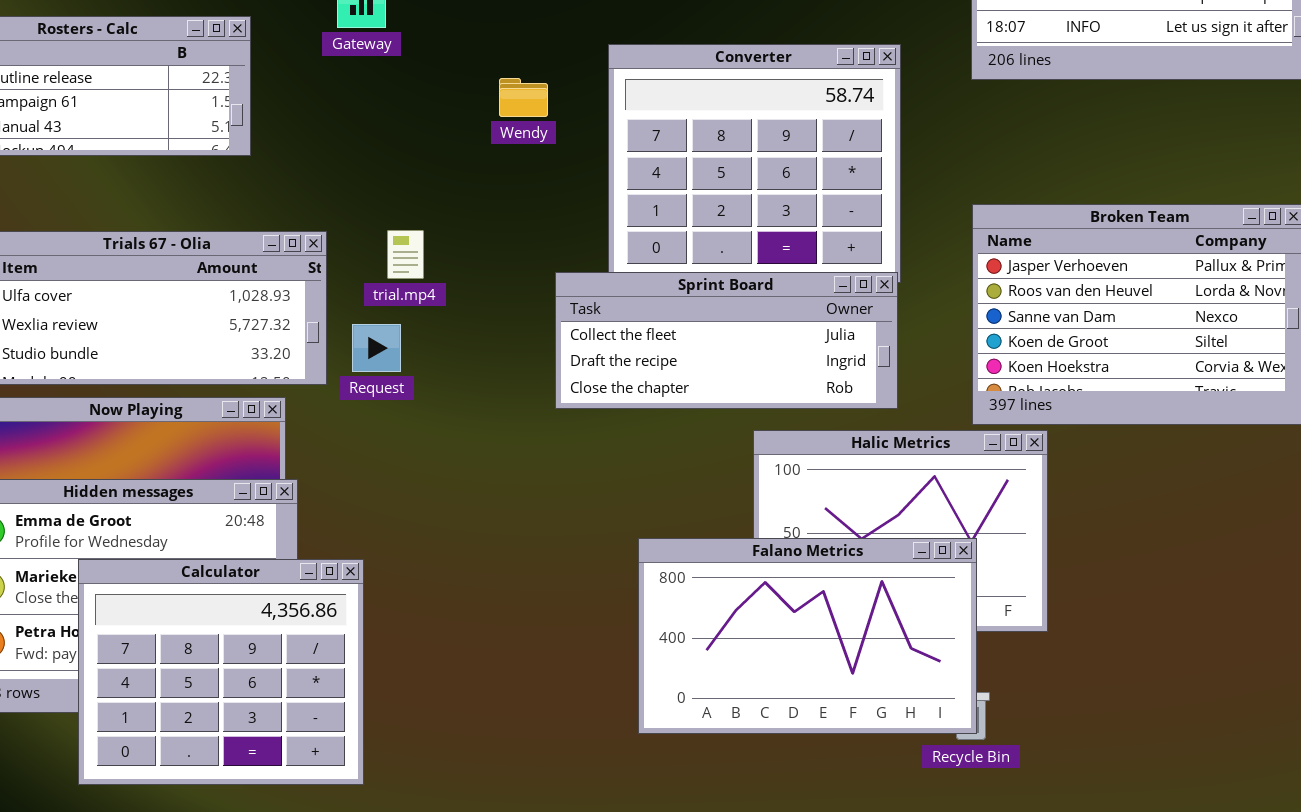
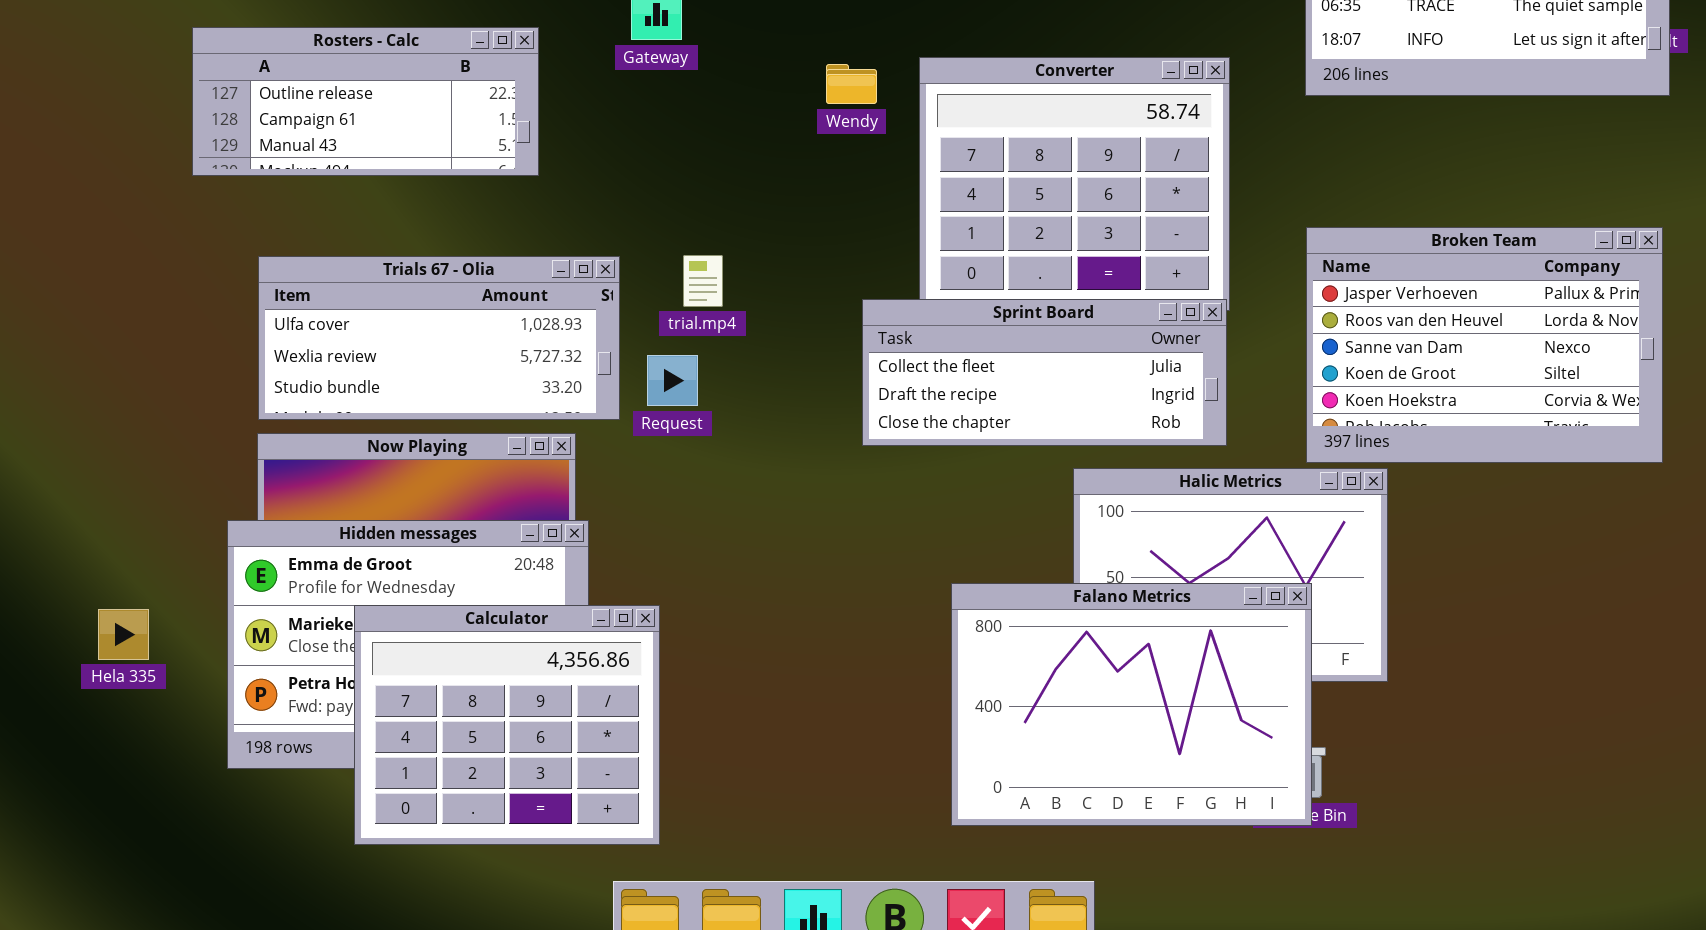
Wendy: [499,78,548,117] -> [826,64,877,104], moved
Falano Metrics: [638,538,977,734] -> [951,583,1312,826], resized

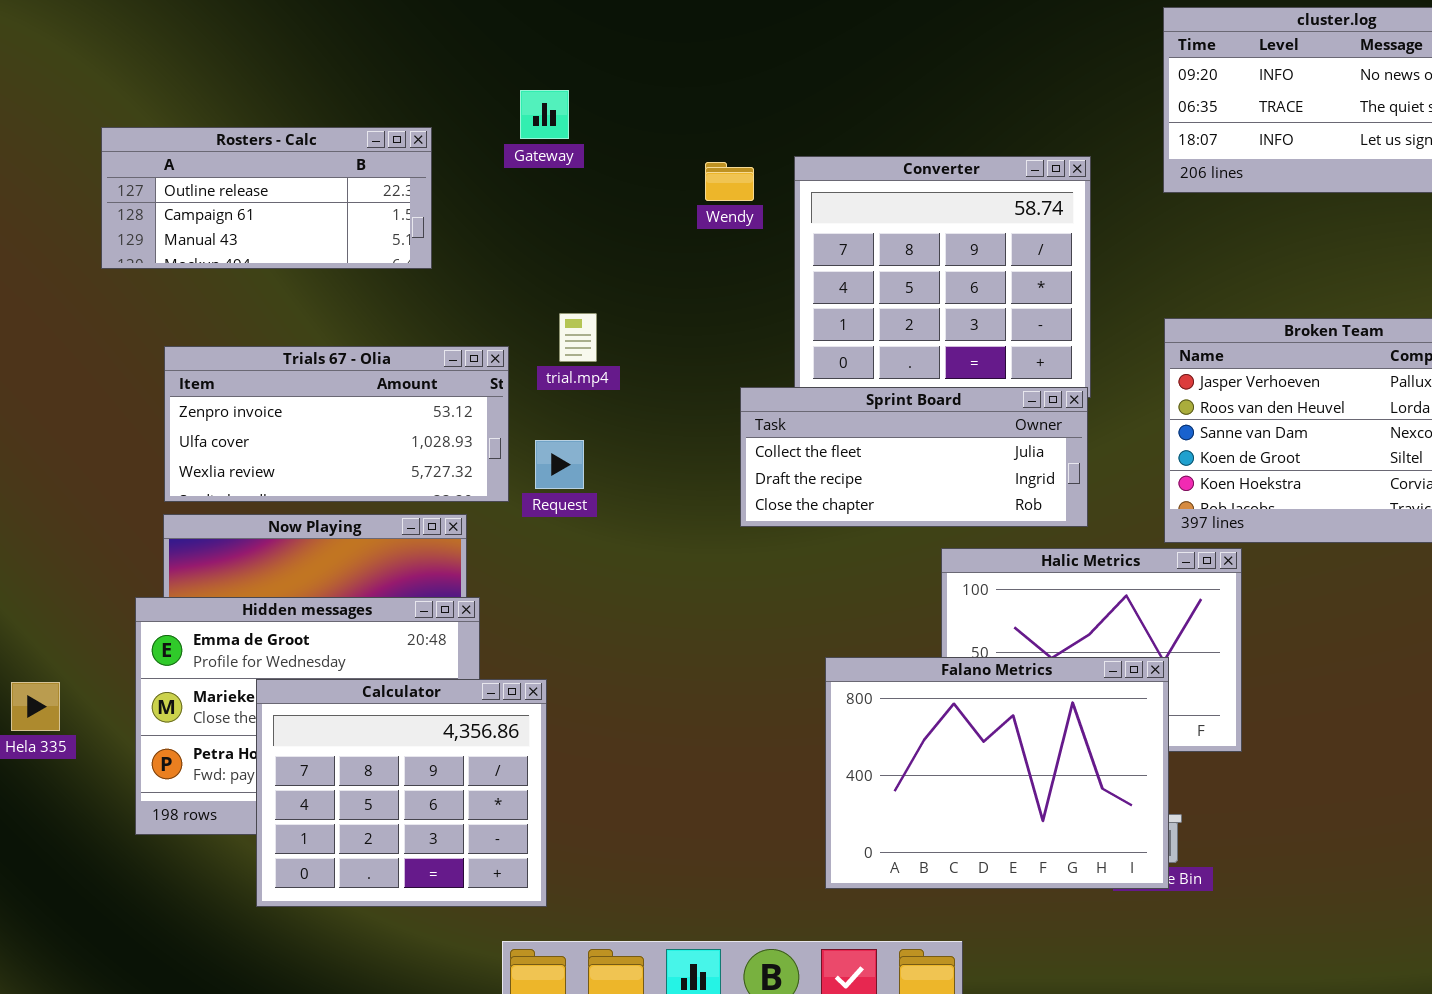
trial.mp4: [683,255,723,307] -> [559,313,597,362], moved
Trials 67 - Olia: [258,256,620,420] -> [164,346,509,502], scrolled up 1 row

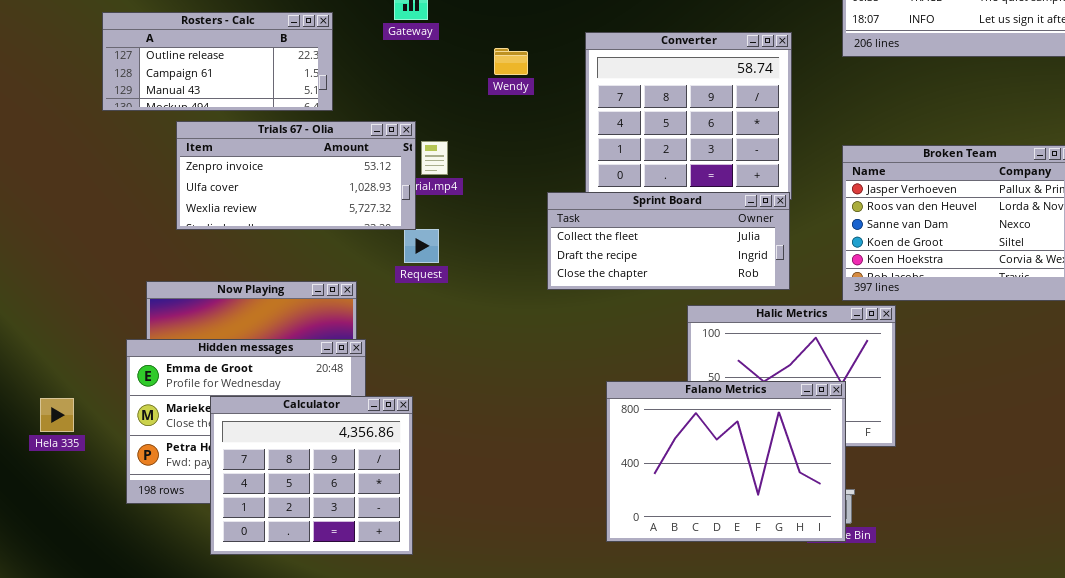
Wendy: [705,162,754,201] -> [494,48,528,75], moved
Trials 67 - Olia: [164,346,509,502] -> [176,121,416,230], moved

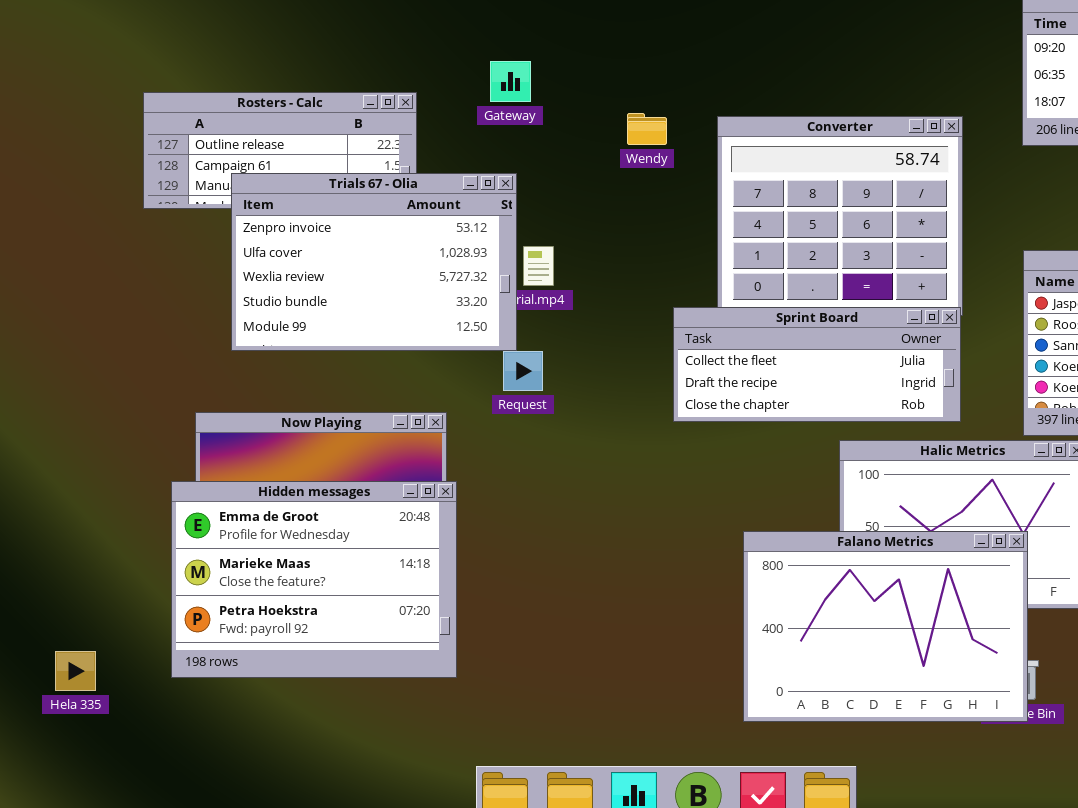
Wendy: [494,48,528,75] -> [627,113,667,145], moved
Trials 67 - Olia: [176,121,416,230] -> [231,173,517,351], resized
Calculator: [210,396,413,555] -> none, closed
Hela 335: [40,398,74,432] -> [55,651,96,691], moved

